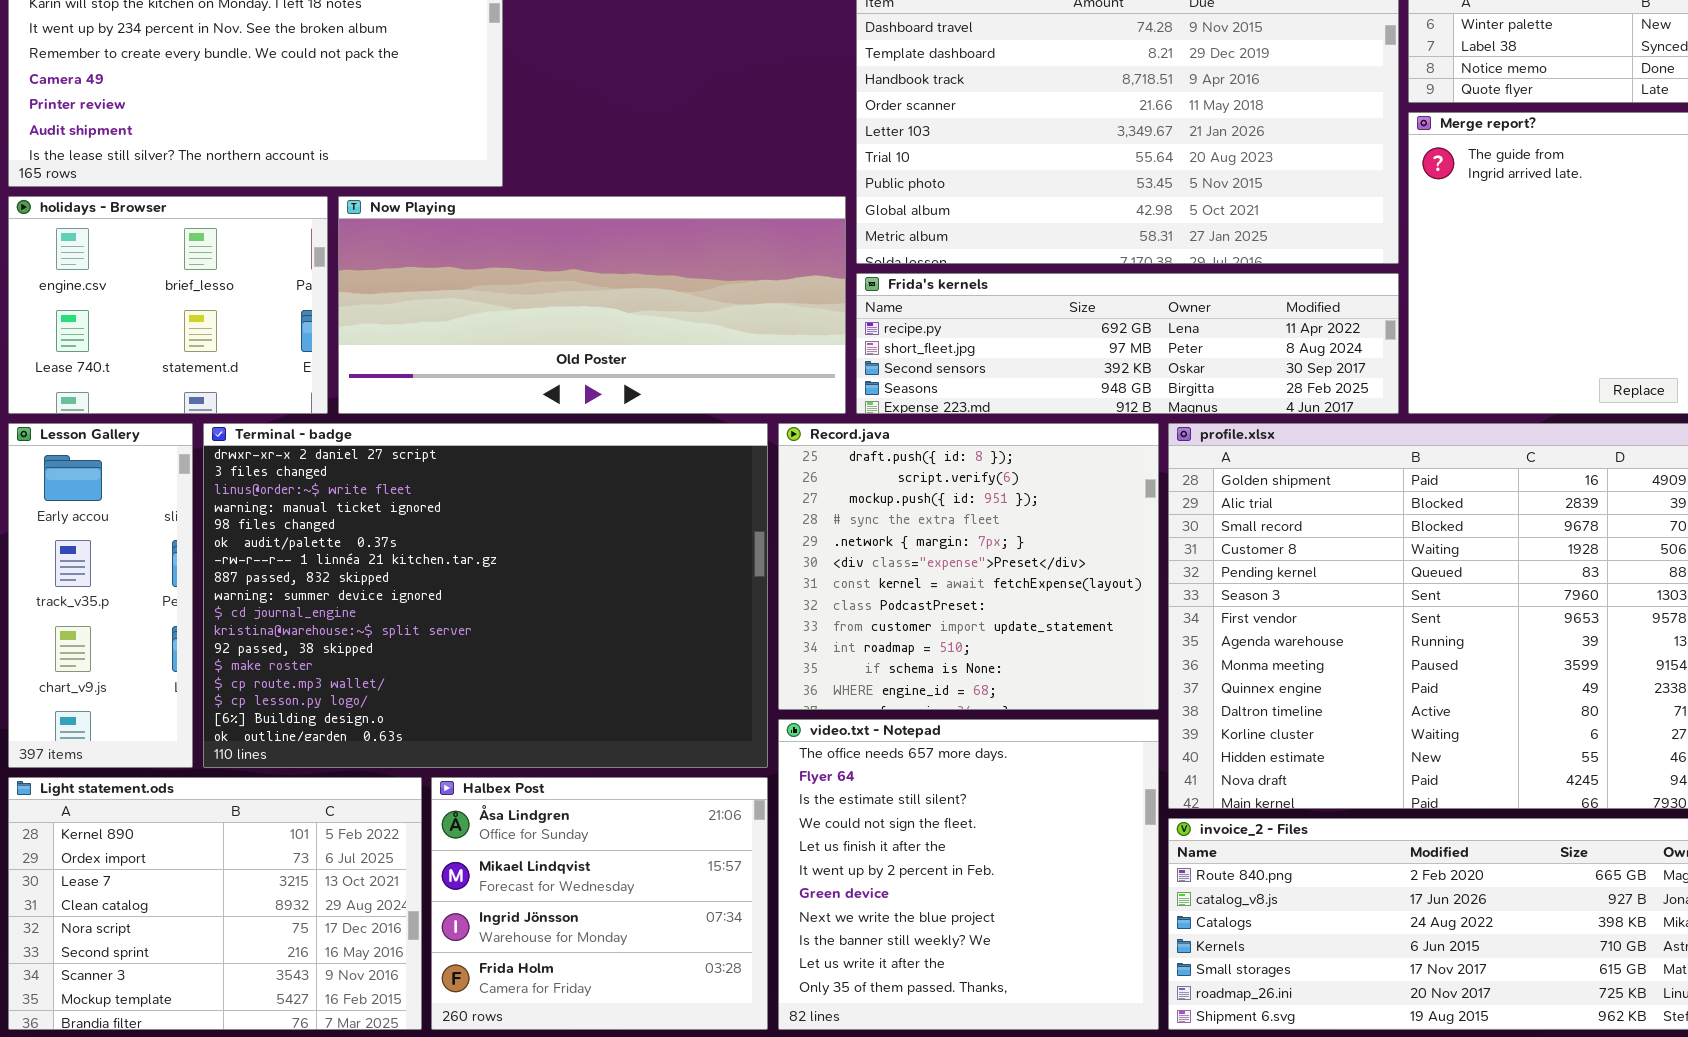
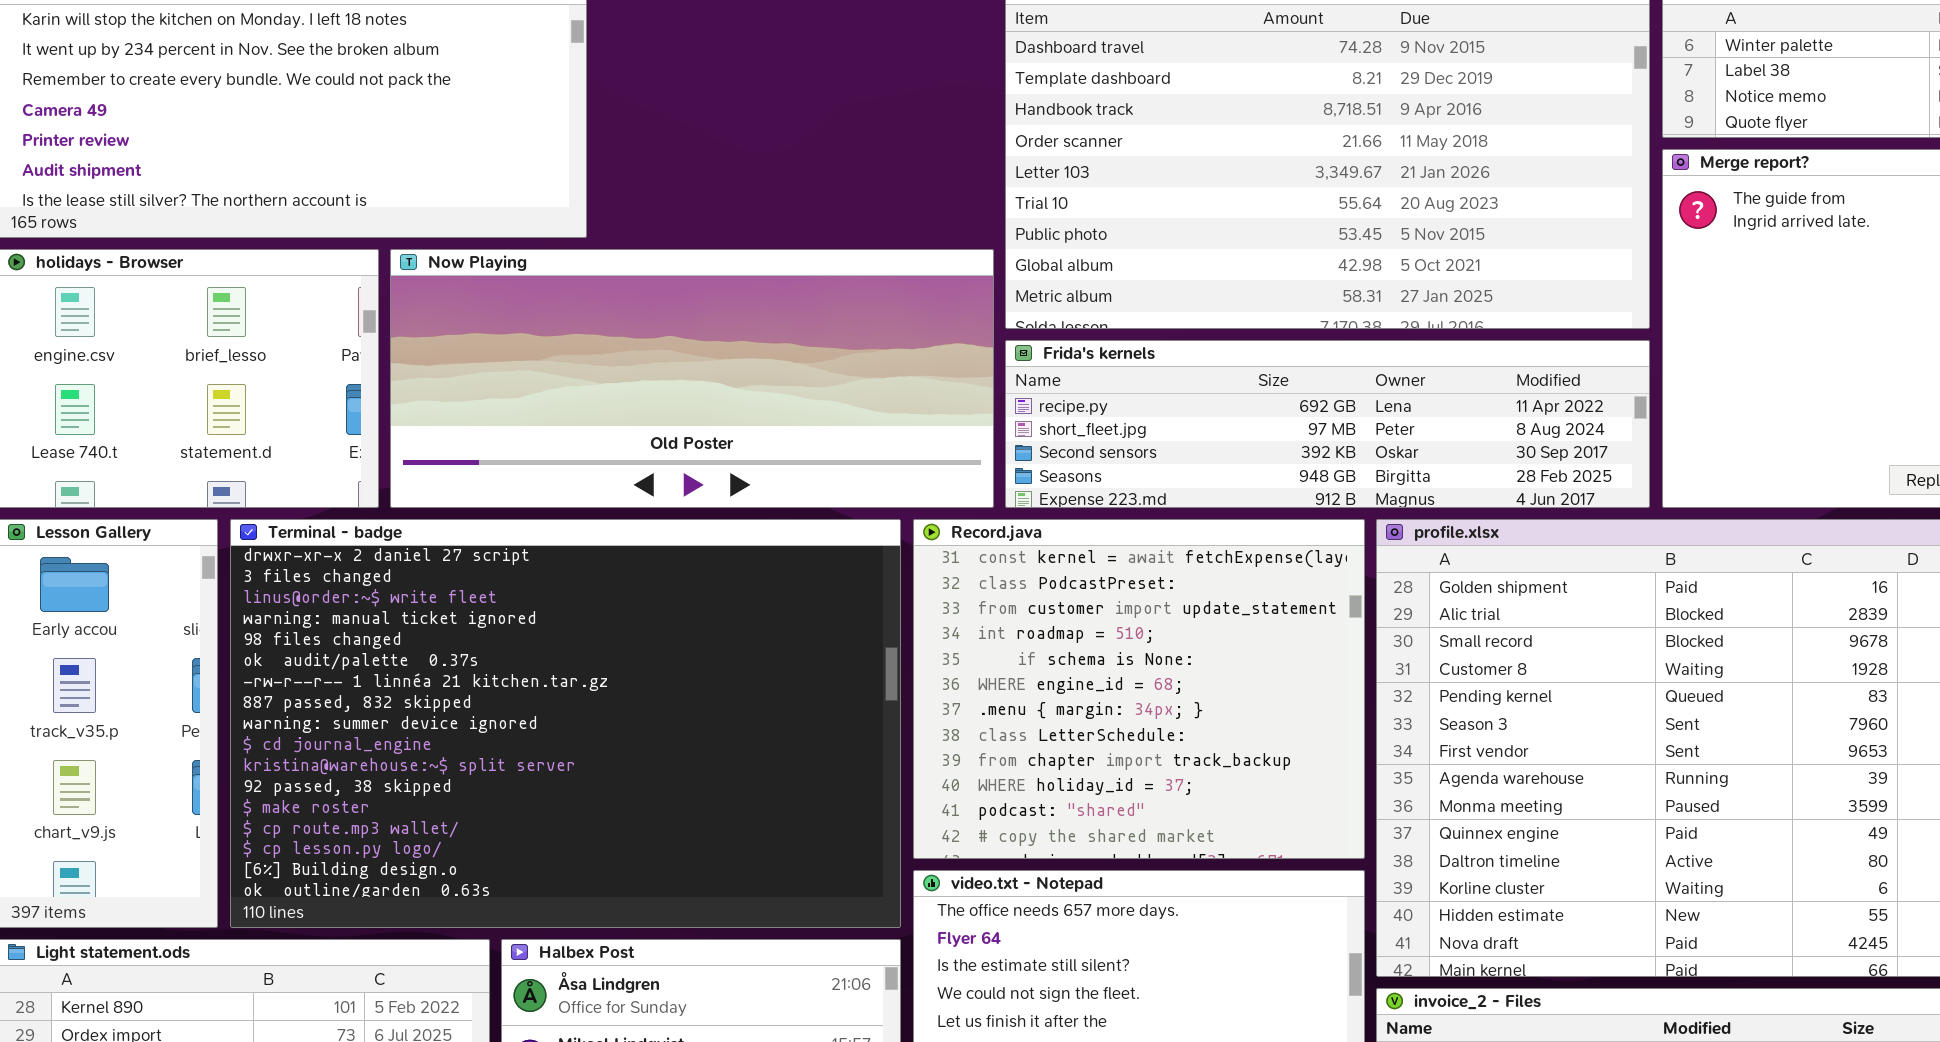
Record.java: [778,423,1159,710] -> [913,519,1365,859], scrolled down 6 rows

